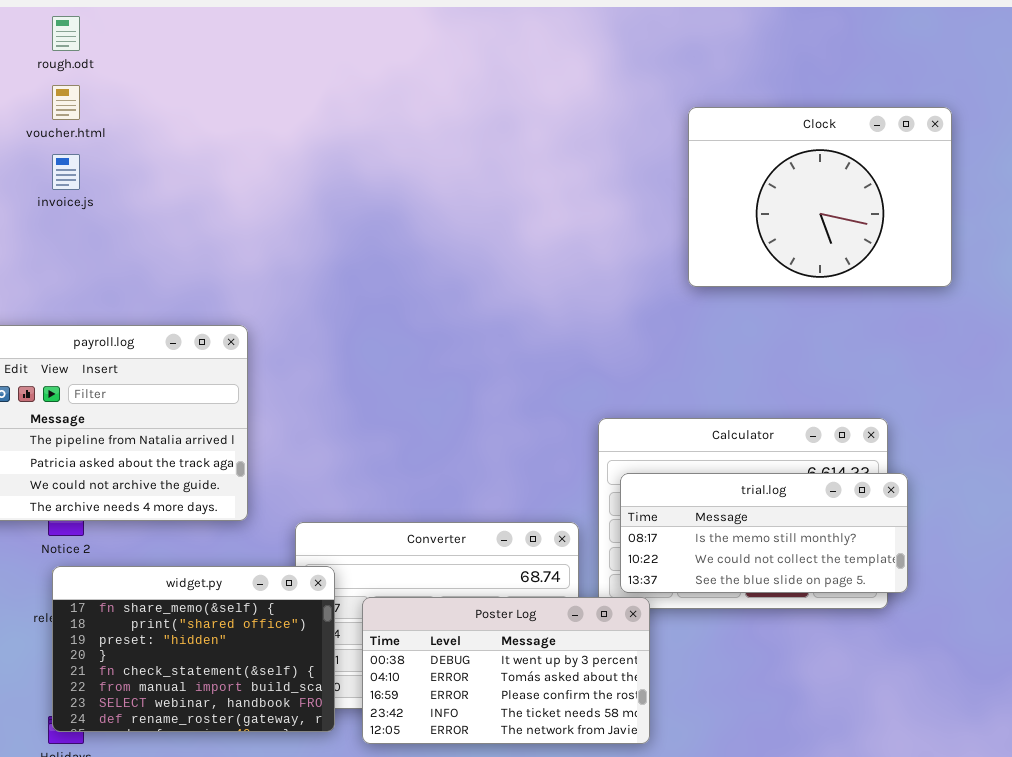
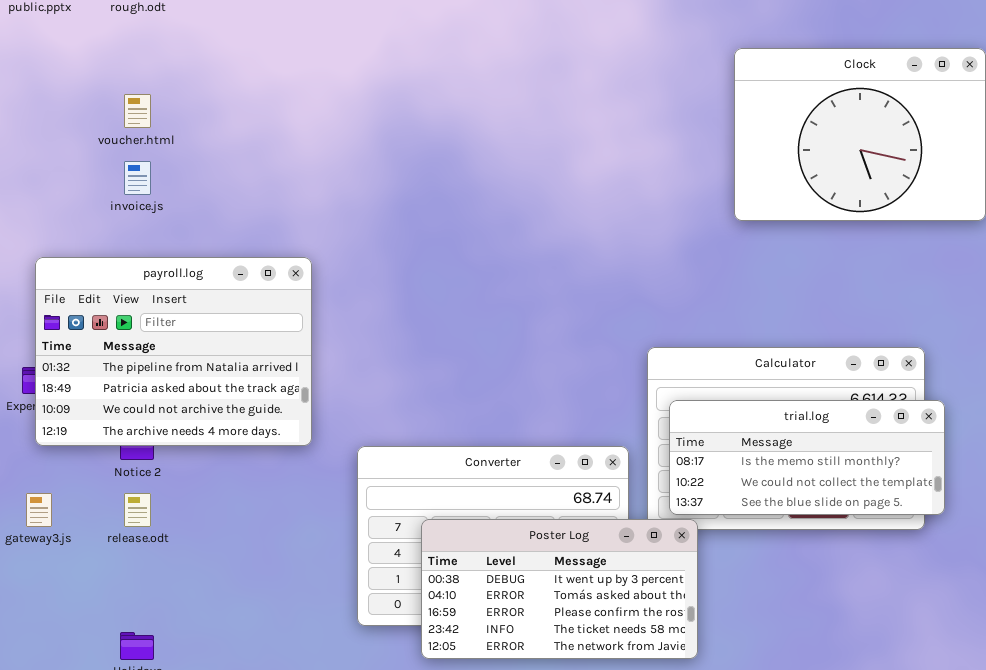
voucher.html: [52,85,80,120] -> [124,94,151,128], moved
invoice.js: [52,154,80,190] -> [124,161,151,195], moved
widget.py: [52,566,335,732] -> none, closed

